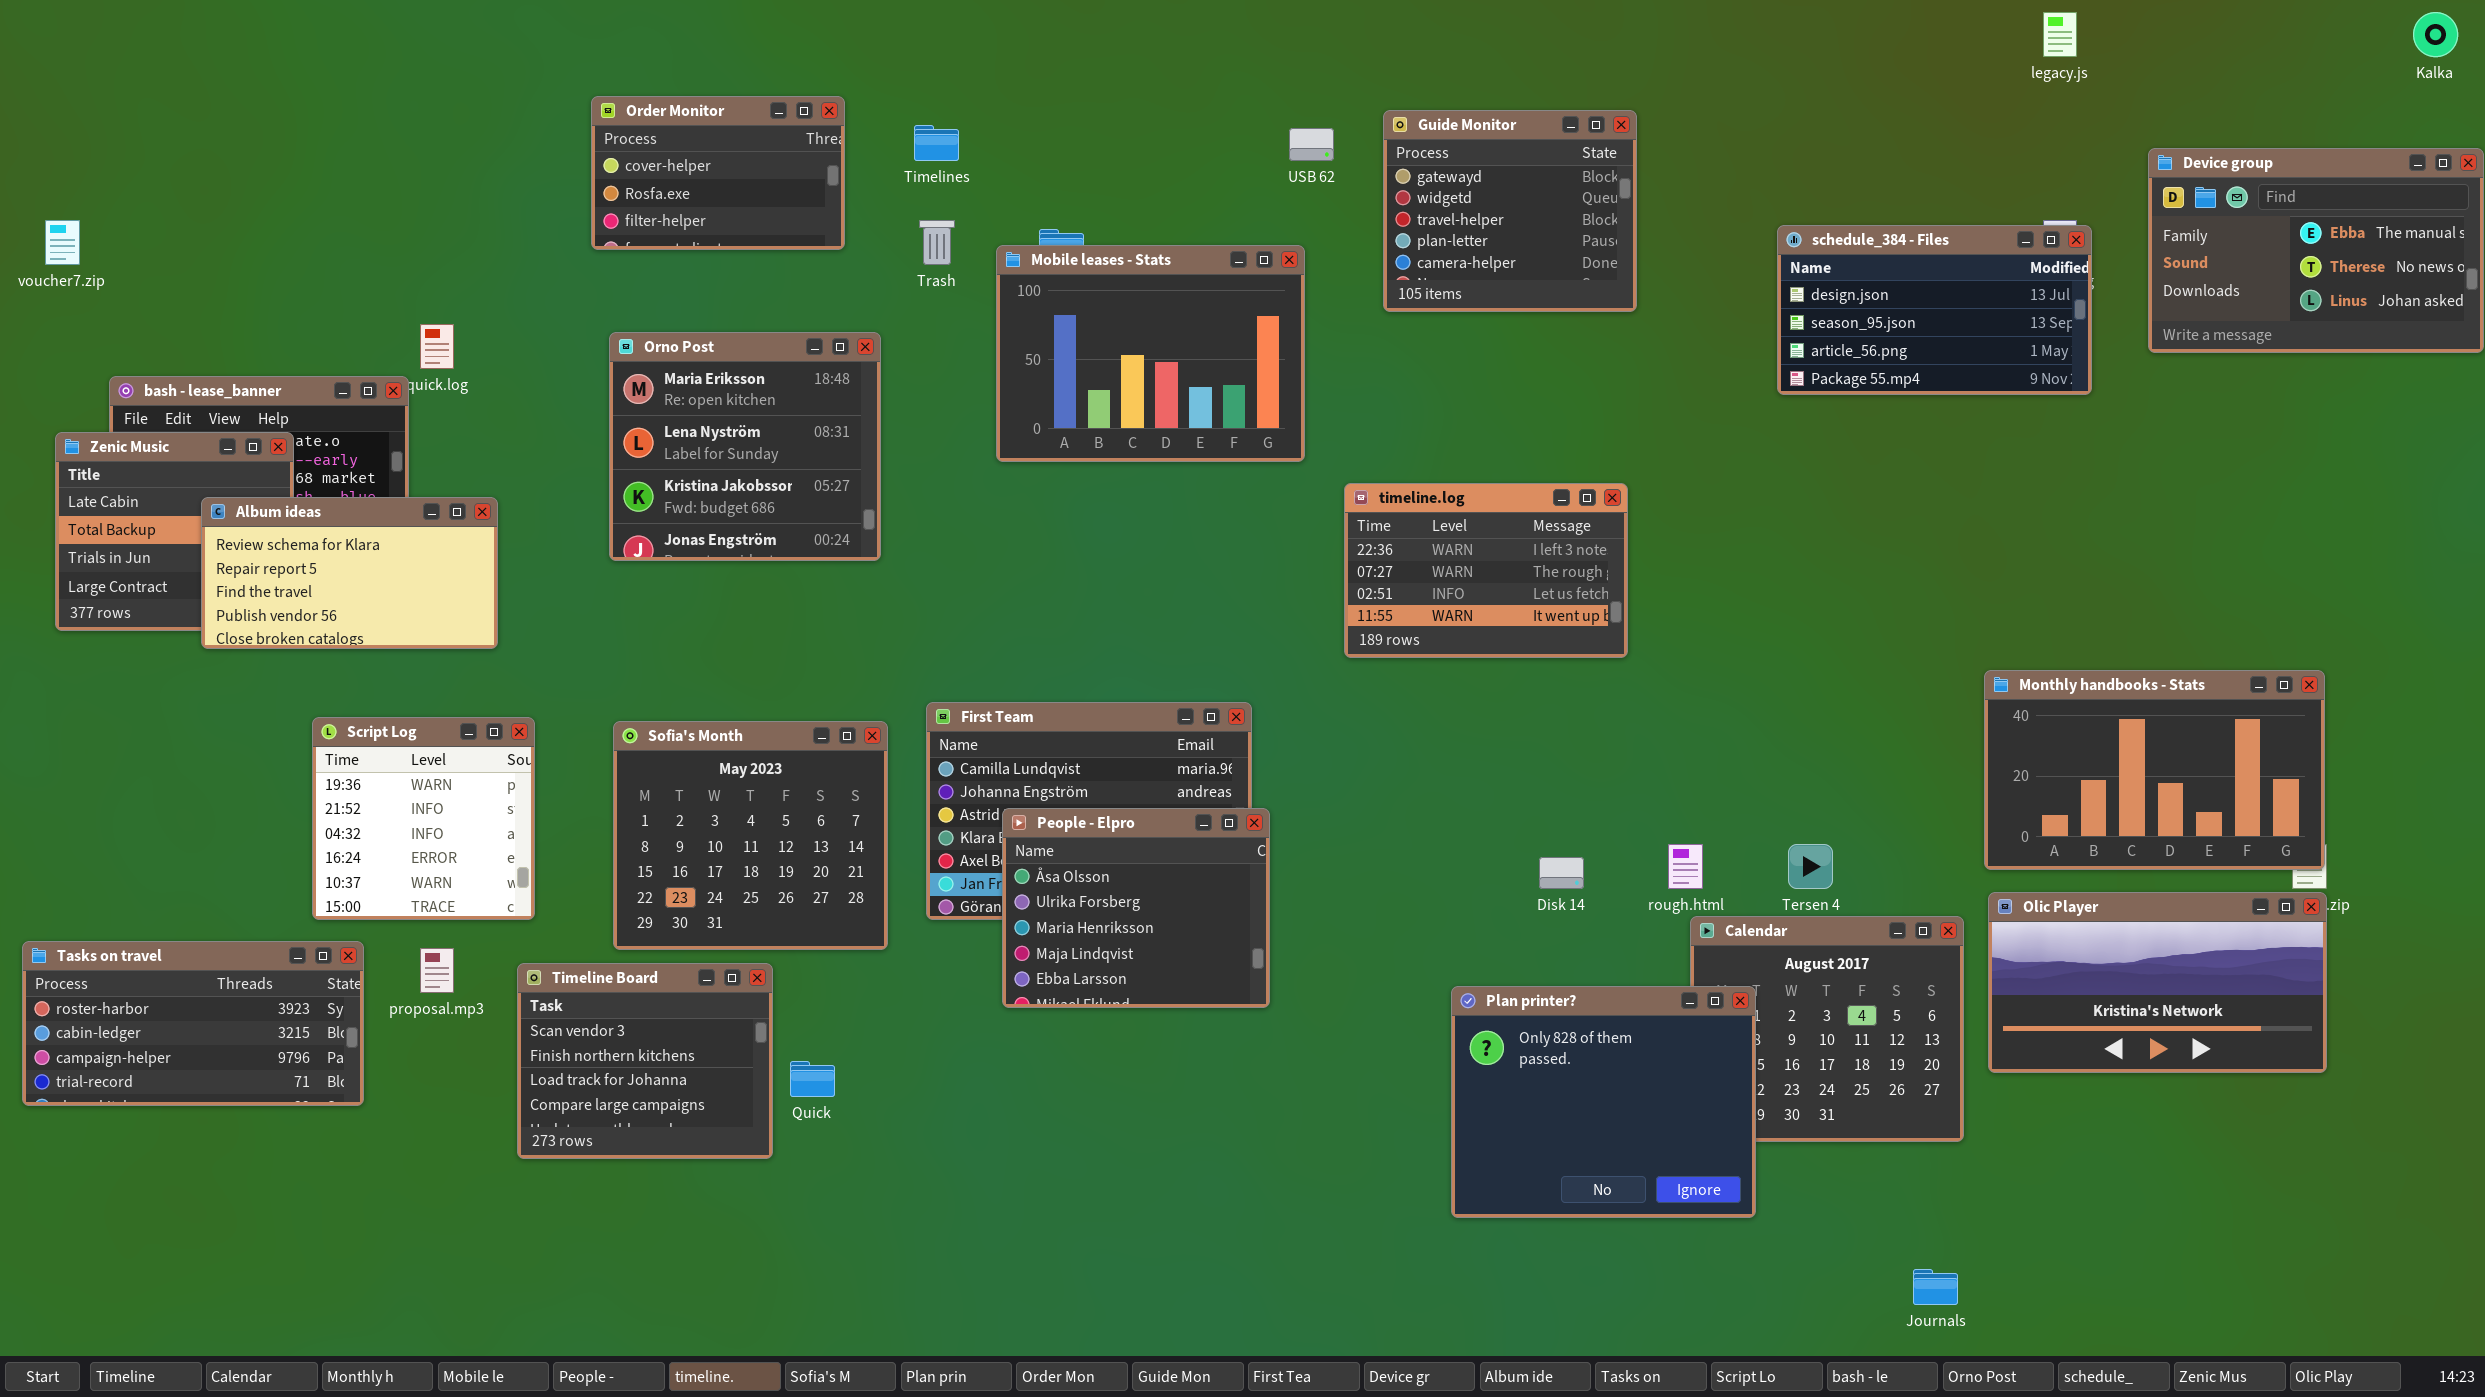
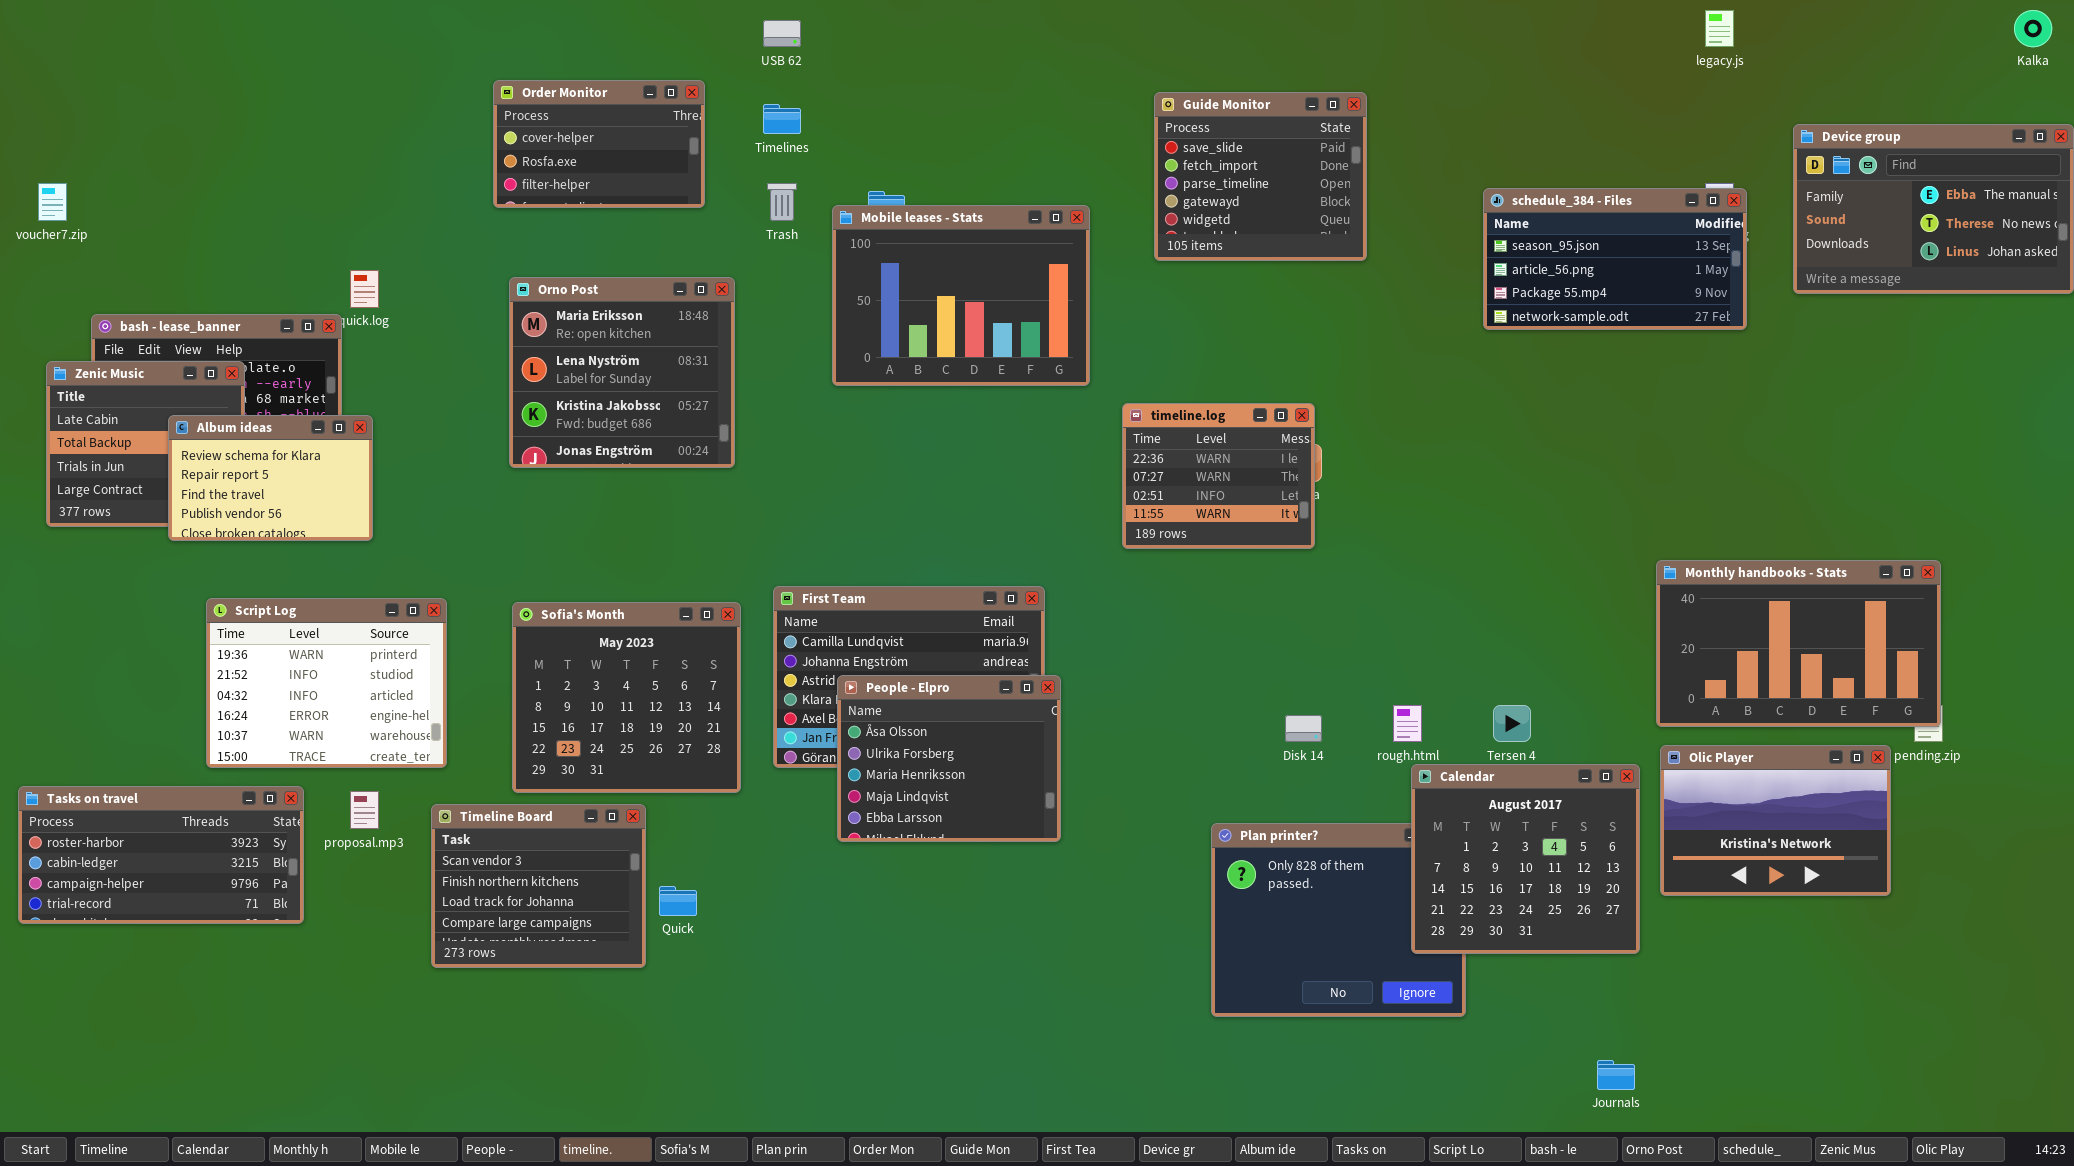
Guide Monitor: [1383,110,1637,312] -> [1154,92,1367,261], scrolled up 3 rows
USB 62: [1289,128,1334,161] -> [763,20,801,47], moved
schedule_384 - Files: [1777,225,2092,395] -> [1483,188,1747,330], scrolled down 1 row
timeline.log: [1344,483,1628,658] -> [1122,403,1315,549], resized
Album ideas: [201,497,498,649] -> [168,415,373,541], resized
Script Log: [312,717,535,920] -> [206,598,447,768], resized
Olic Player: [1988,892,2327,1073] -> [1660,745,1891,896], resized
Calendar: [1690,916,1964,1142] -> [1411,764,1640,954], raised

